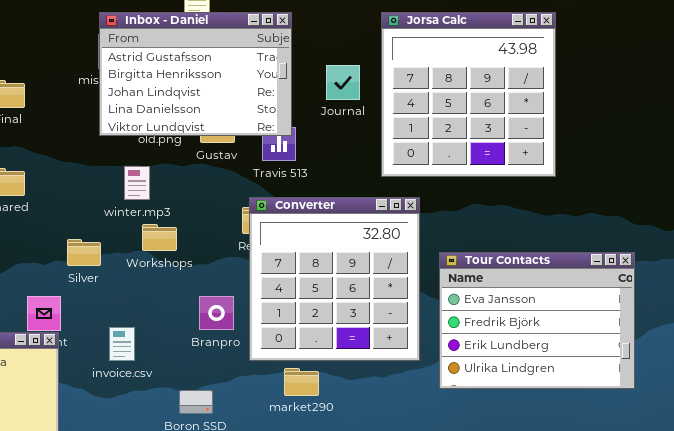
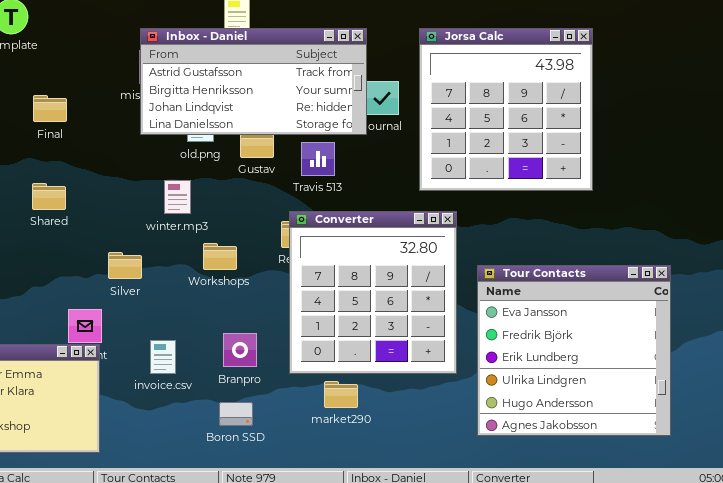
Inbox - Daniel: [99,12,292,136] -> [140,28,367,135], resized
Workshops: [142,224,177,251] -> [203,243,237,270], moved
Tour Contacts: [439,252,635,389] -> [477,265,671,436], resized
Branpro: [199,296,234,330] -> [223,333,257,367], moved

